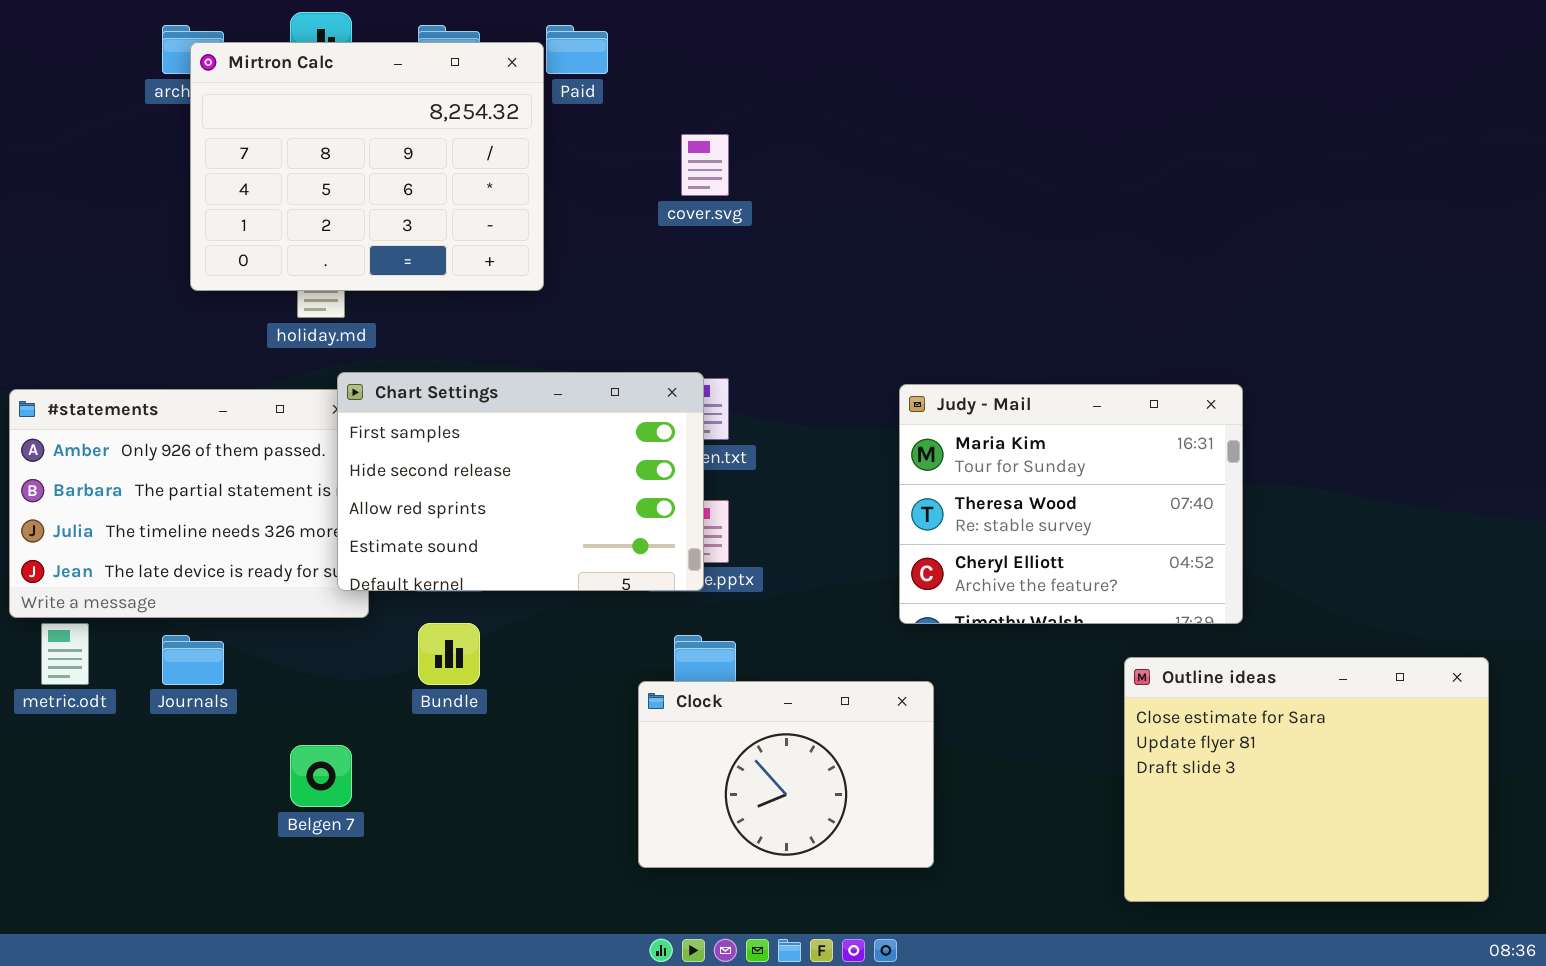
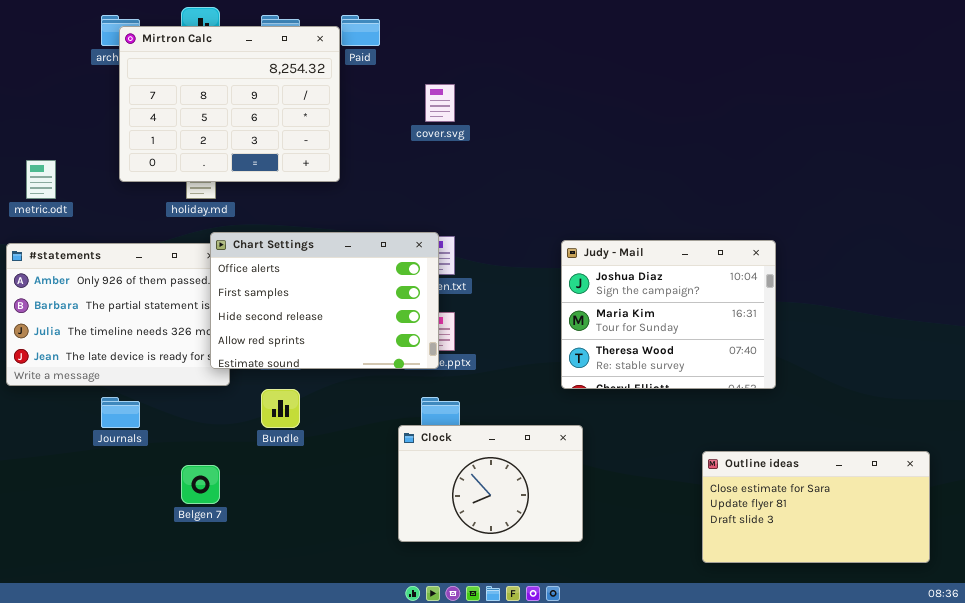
Chart Settings: [337,372,704,591] -> [210,232,439,369], scrolled up 1 row
Judy - Mail: [899,384,1243,624] -> [561,240,776,389], scrolled up 1 row
metric.odt: [41,623,89,685] -> [26,160,56,199], moved
Outline ideas: [1124,657,1489,902] -> [702,451,930,563], resized

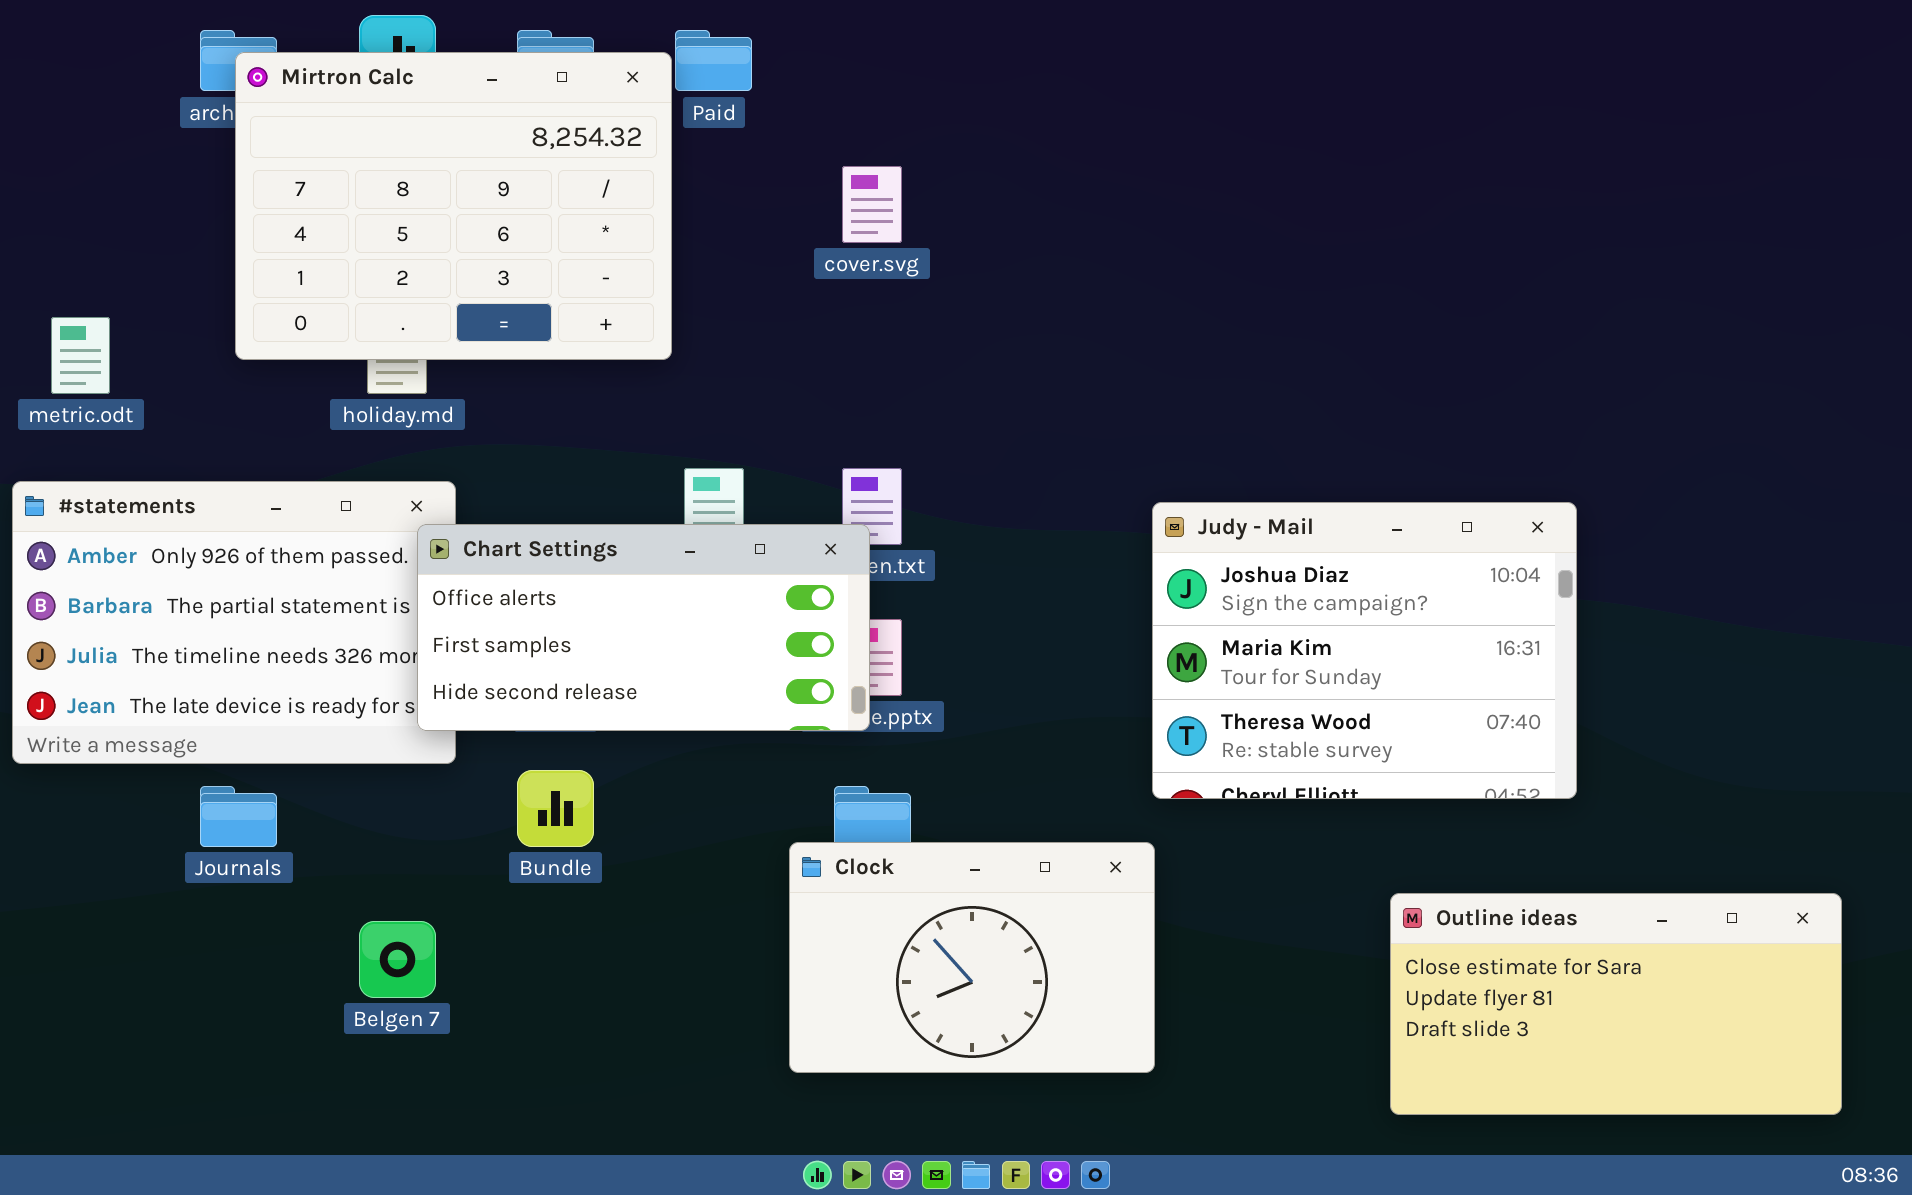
Chart Settings: [210,232,439,369] -> [417,524,870,731], resized
Judy - Mail: [561,240,776,389] -> [1152,502,1577,799], moved

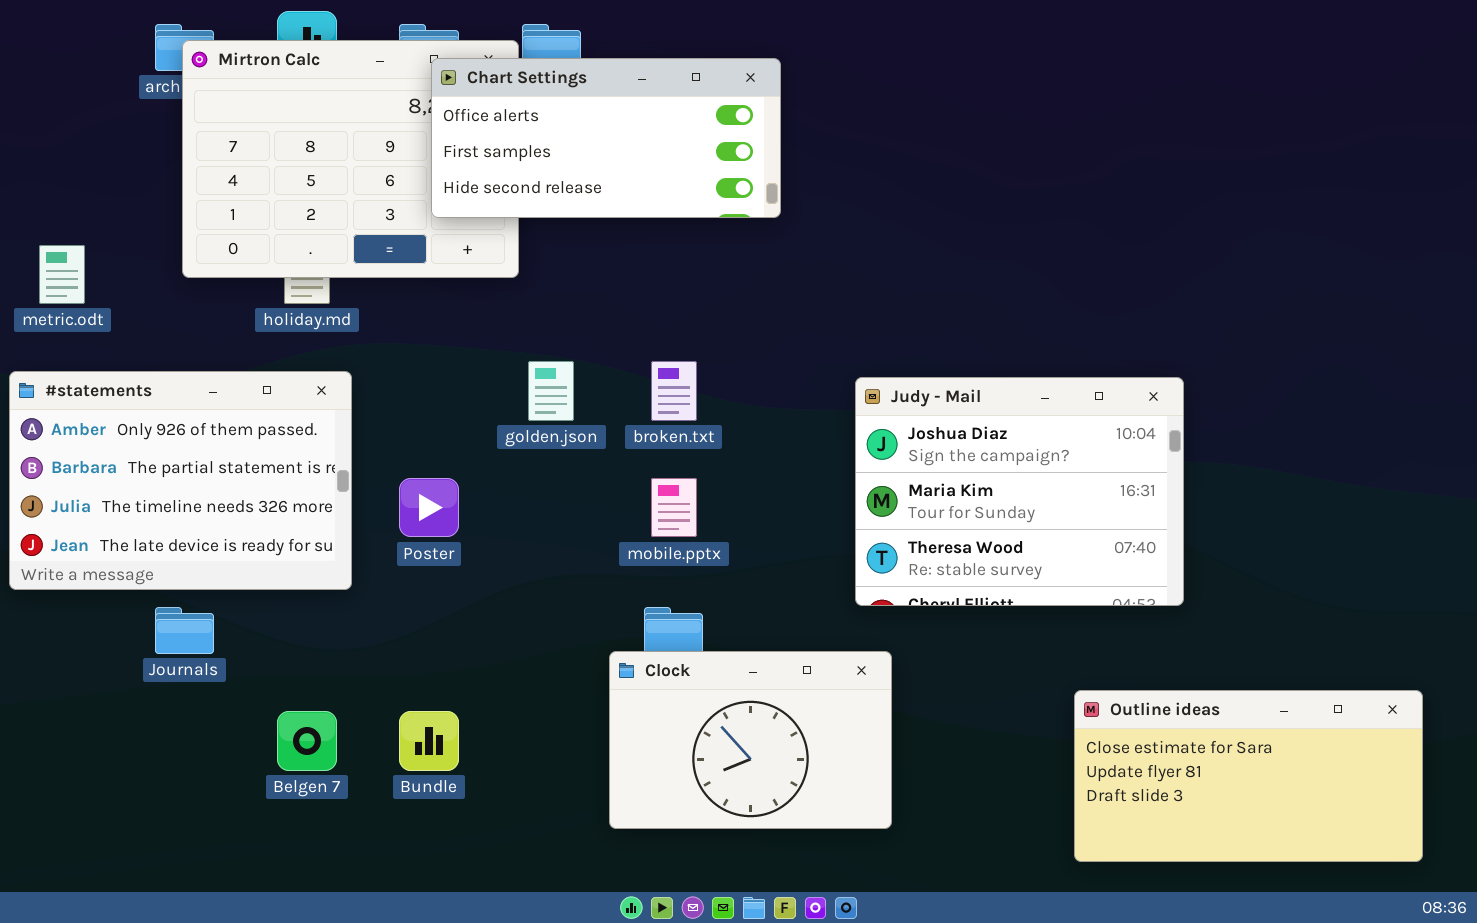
Judy - Mail: [1152,502,1577,799] -> [855,377,1184,606], moved
Chart Settings: [417,524,870,731] -> [431,58,781,218], moved
Bundle: [517,770,594,847] -> [399,711,459,771], moved

